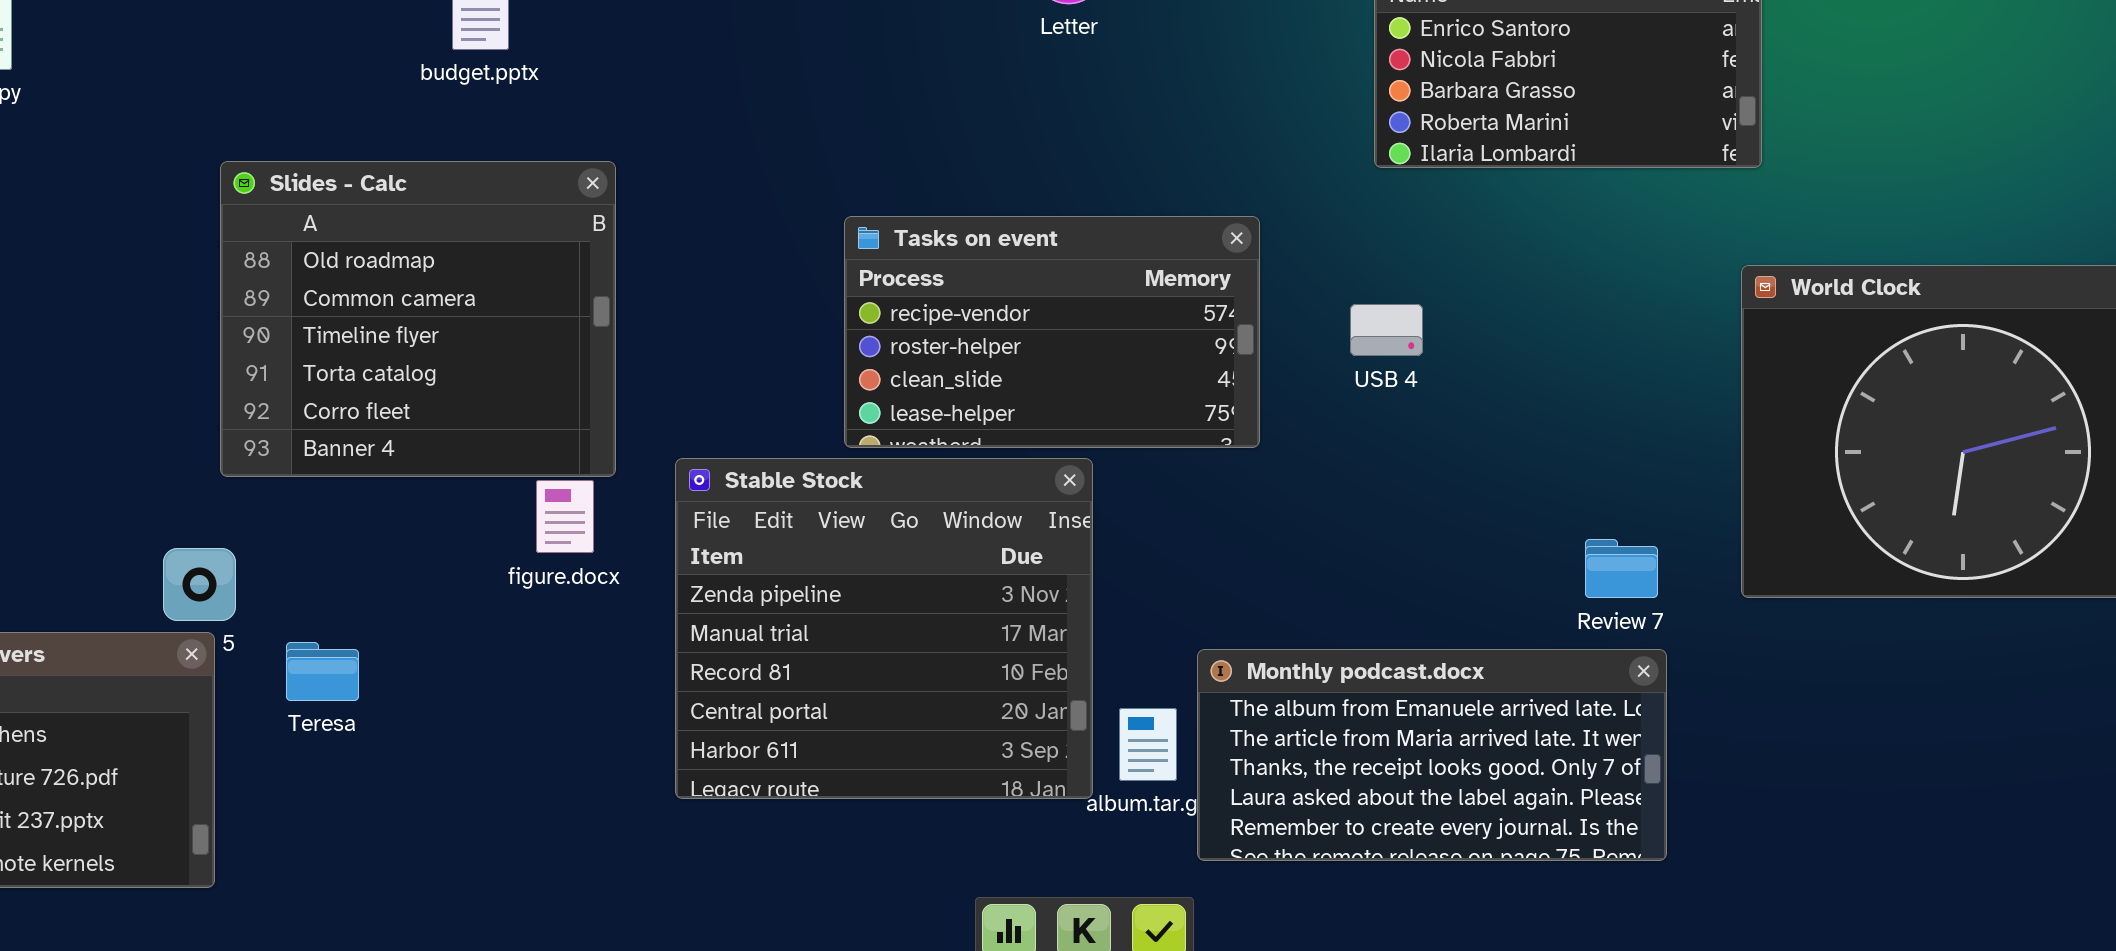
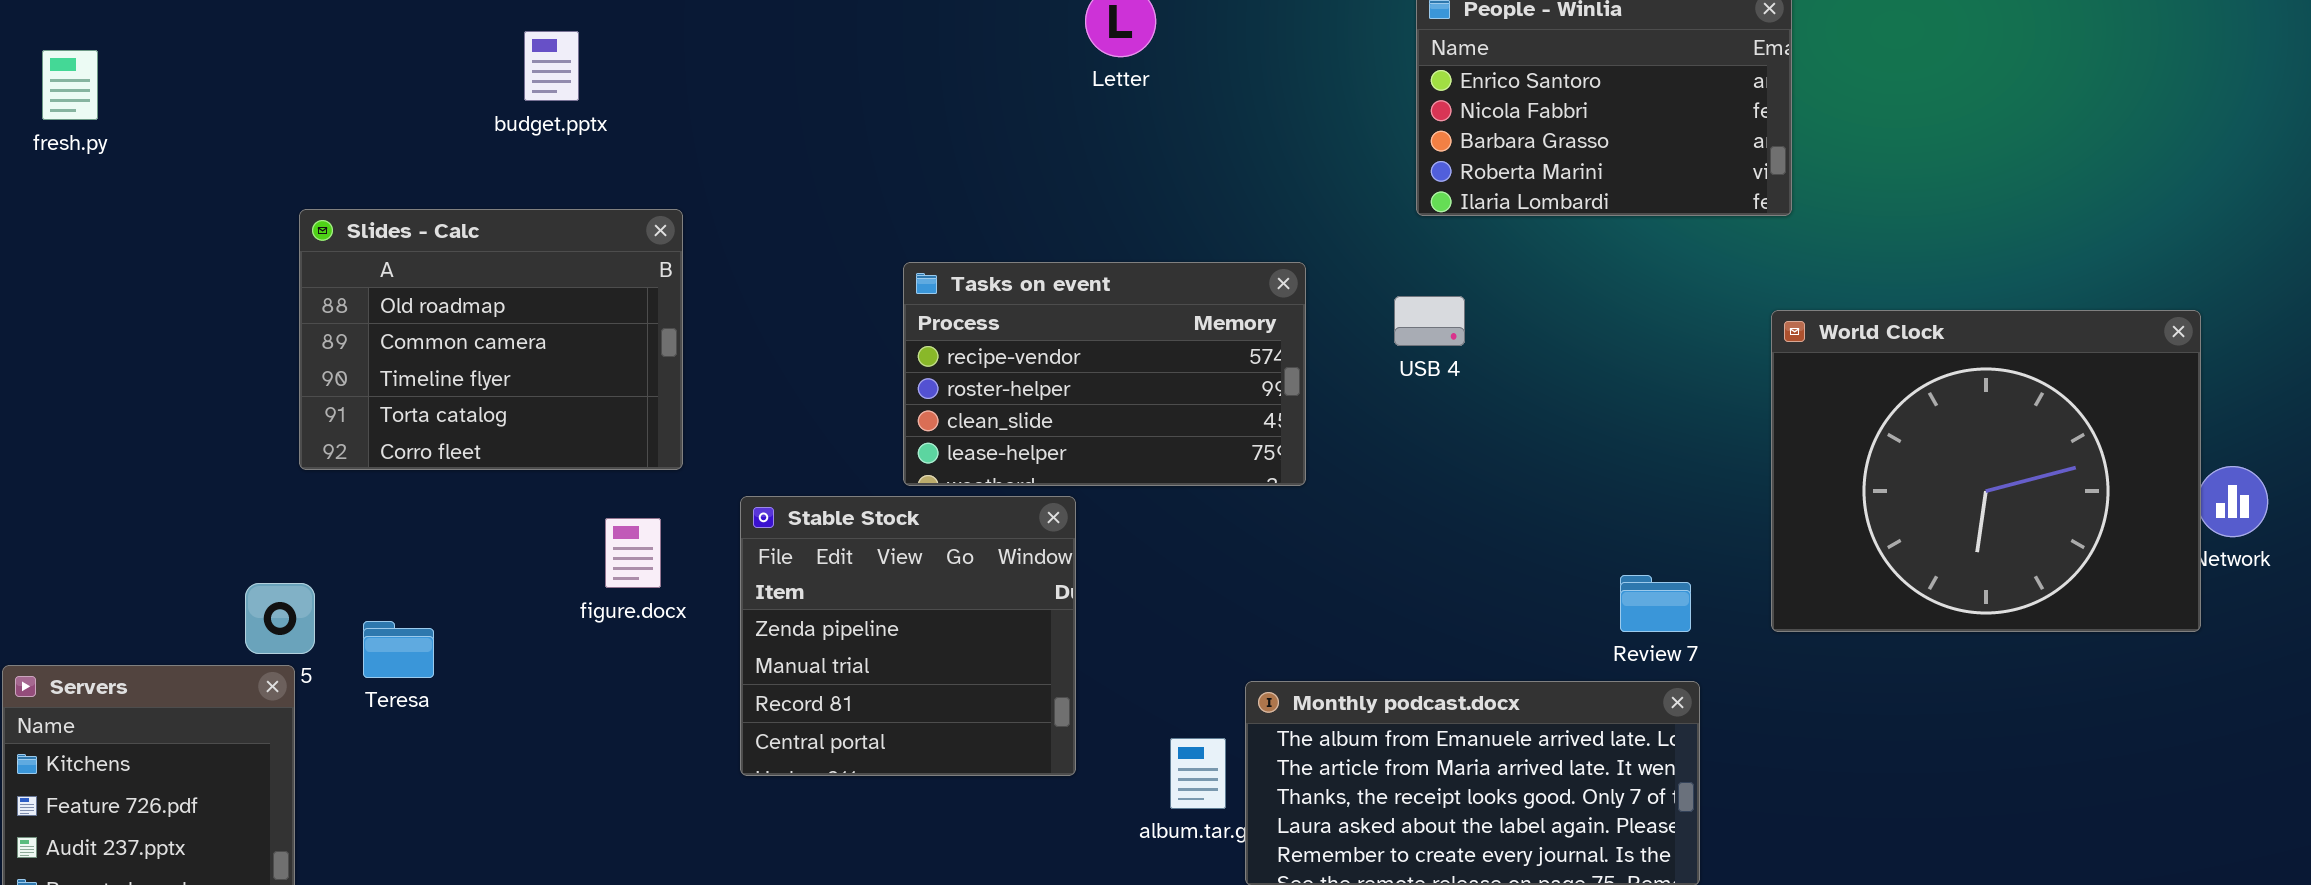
Slides - Calc: [220,161,616,477] -> [299,209,683,470], resized
USB 4: [1350,304,1423,356] -> [1394,296,1465,346], moved
Stable Stock: [675,458,1093,799] -> [740,496,1076,776], resized
Teresa: [286,642,359,701] -> [363,621,434,678], moved

